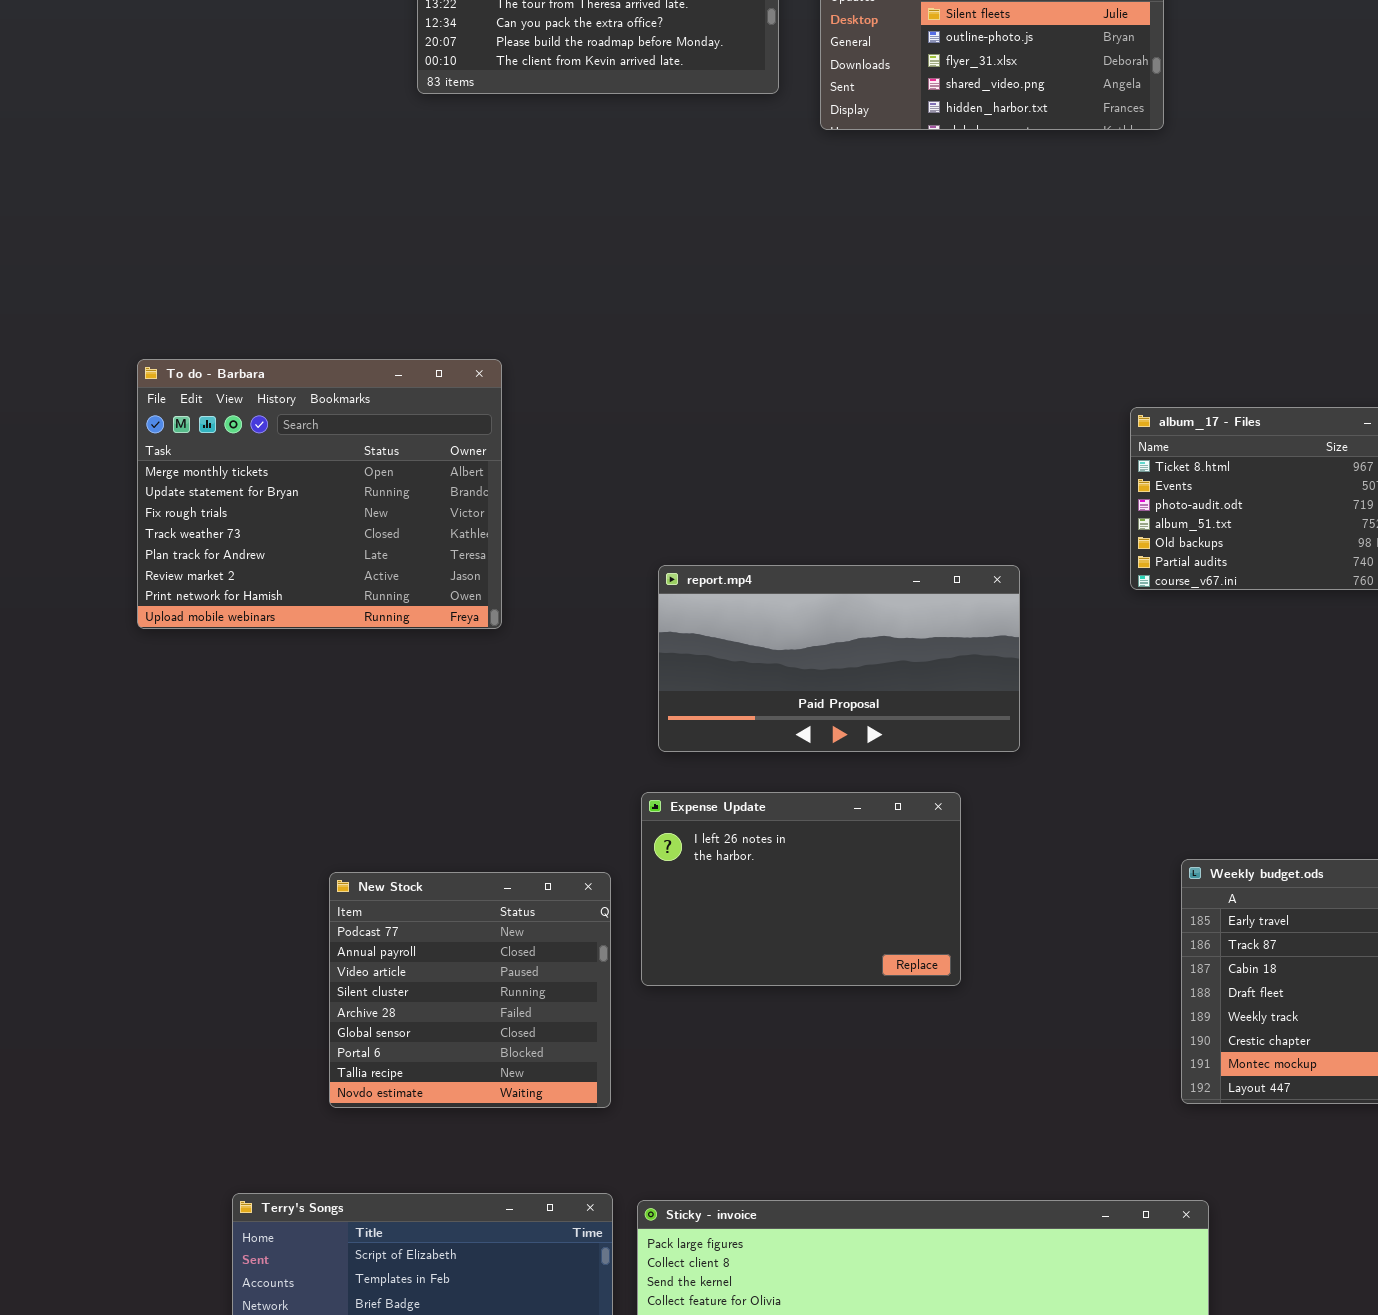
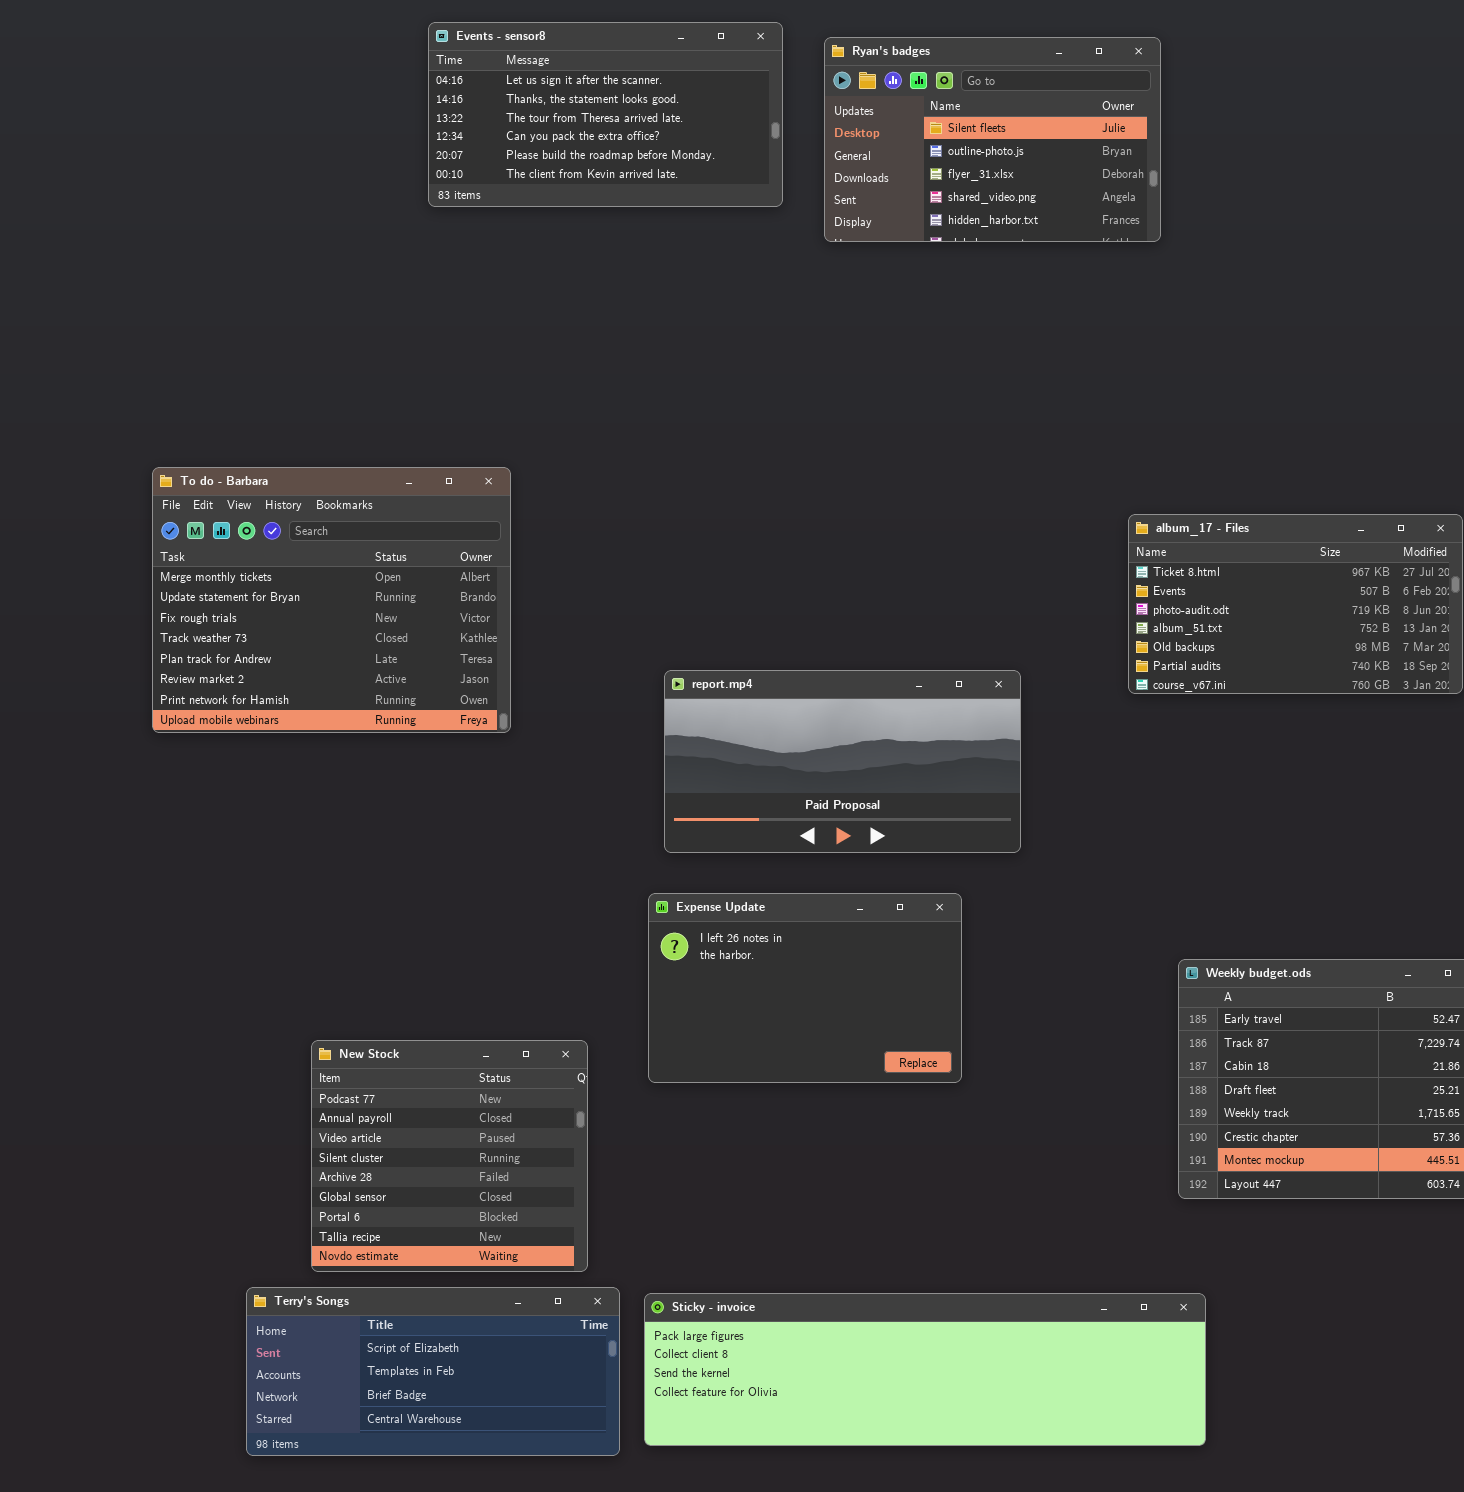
New Stock: [329,872,611,1108] -> [311,1040,588,1272], moved

